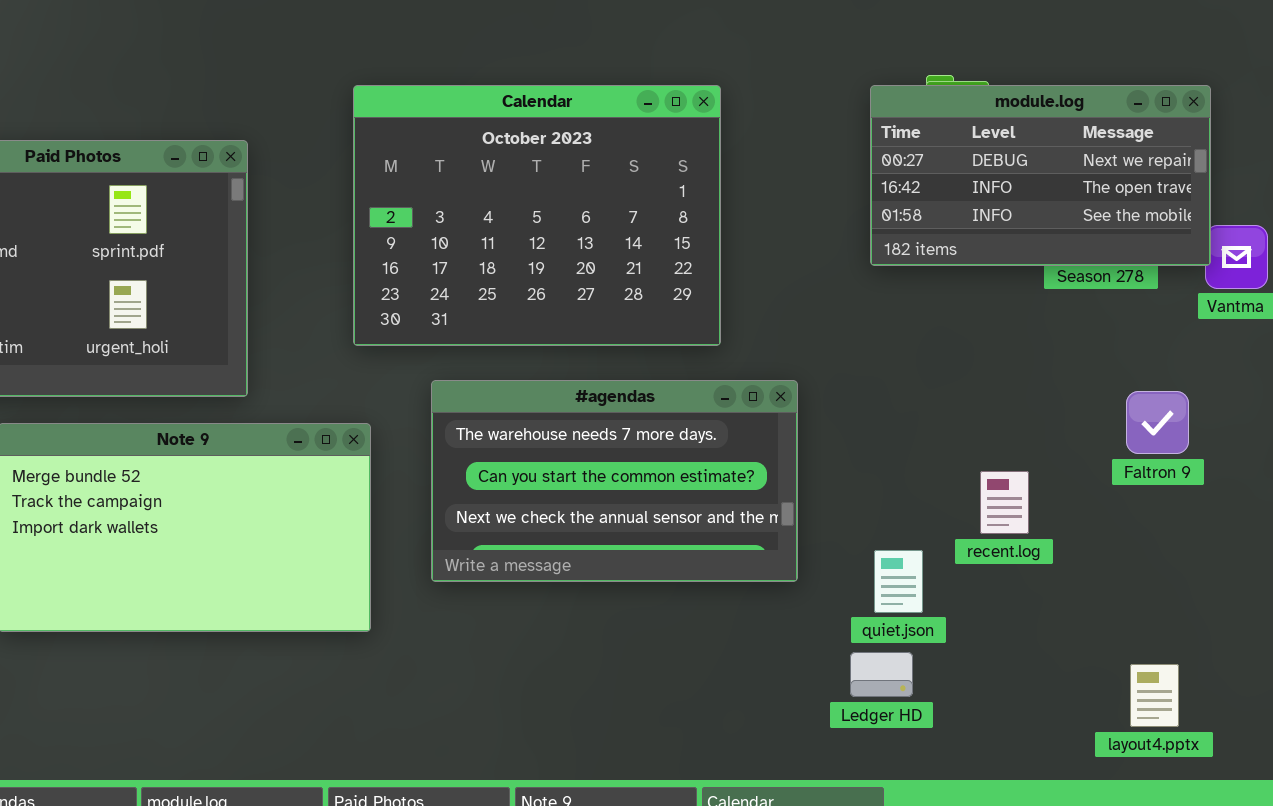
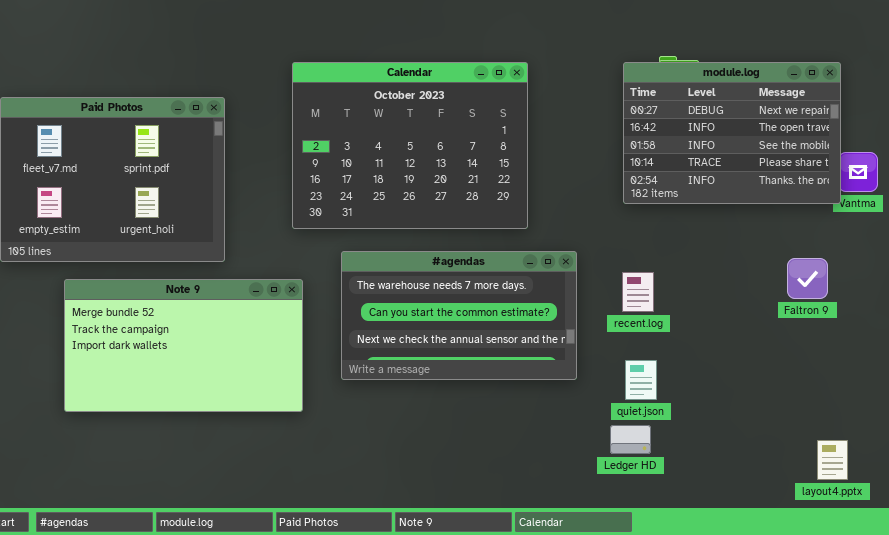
module.log: [870,85,1211,266] -> [623,62,841,204], resized
recent.log: [980,471,1029,534] -> [622,272,654,312], moved
layout4.pptx: [1130,664,1179,727] -> [817,440,848,480], moved

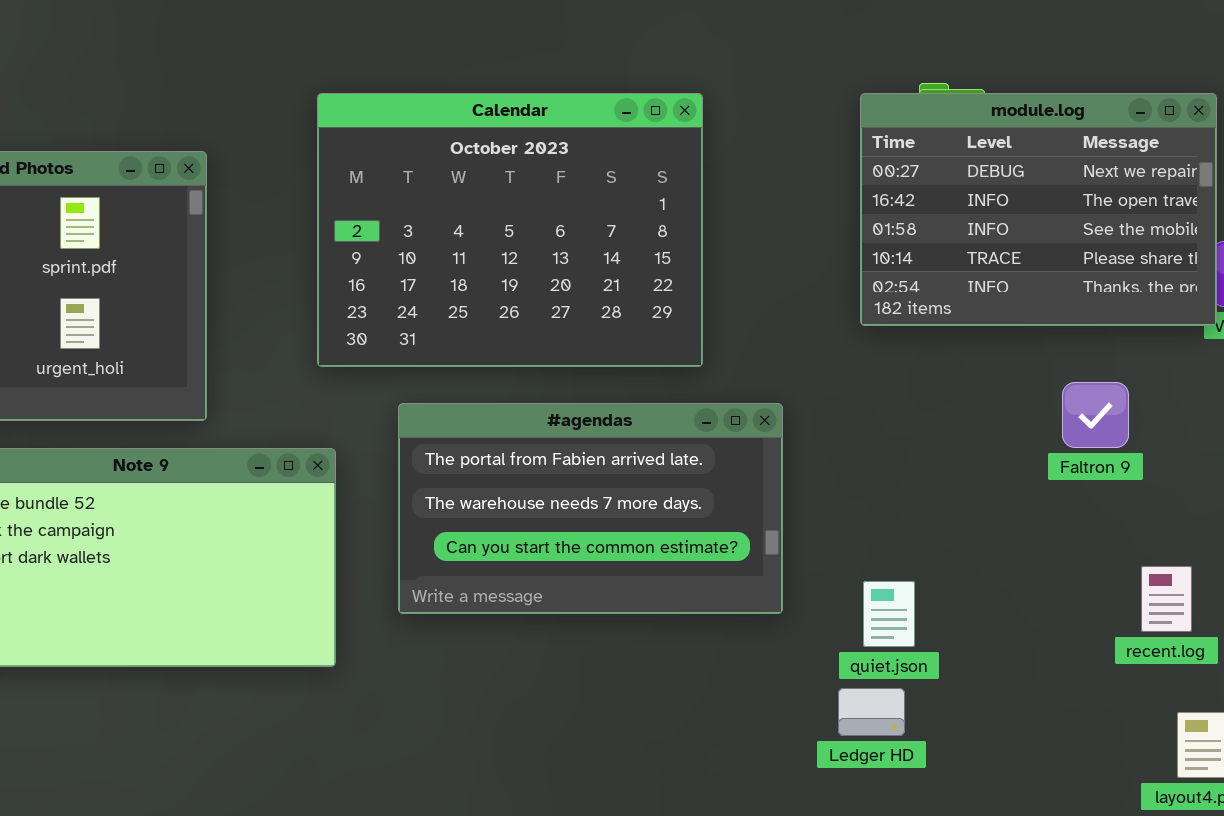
#agendas: [341,251,577,380] -> [398,403,783,614], scrolled up 1 row
Faltron 9: [787,258,828,299] -> [1062,382,1129,448], moved
recent.log: [622,272,654,312] -> [1141,566,1192,632], moved

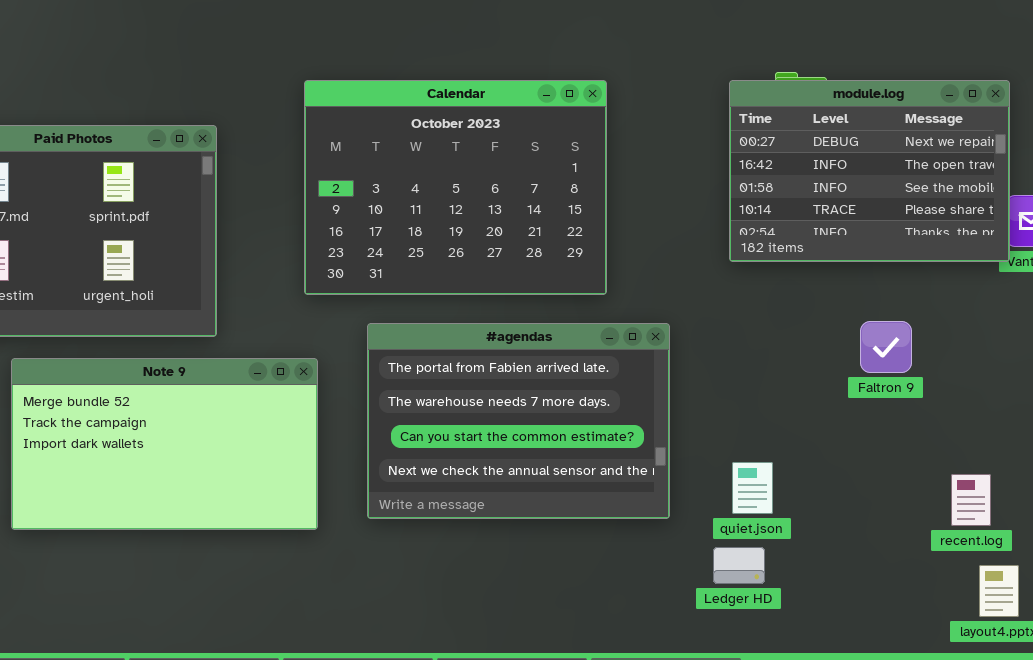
Faltron 9: [1062,382,1129,448] -> [860,321,912,373], moved
#agendas: [398,403,783,614] -> [367,323,670,519], resized
recent.log: [1141,566,1192,632] -> [951,474,991,526], moved

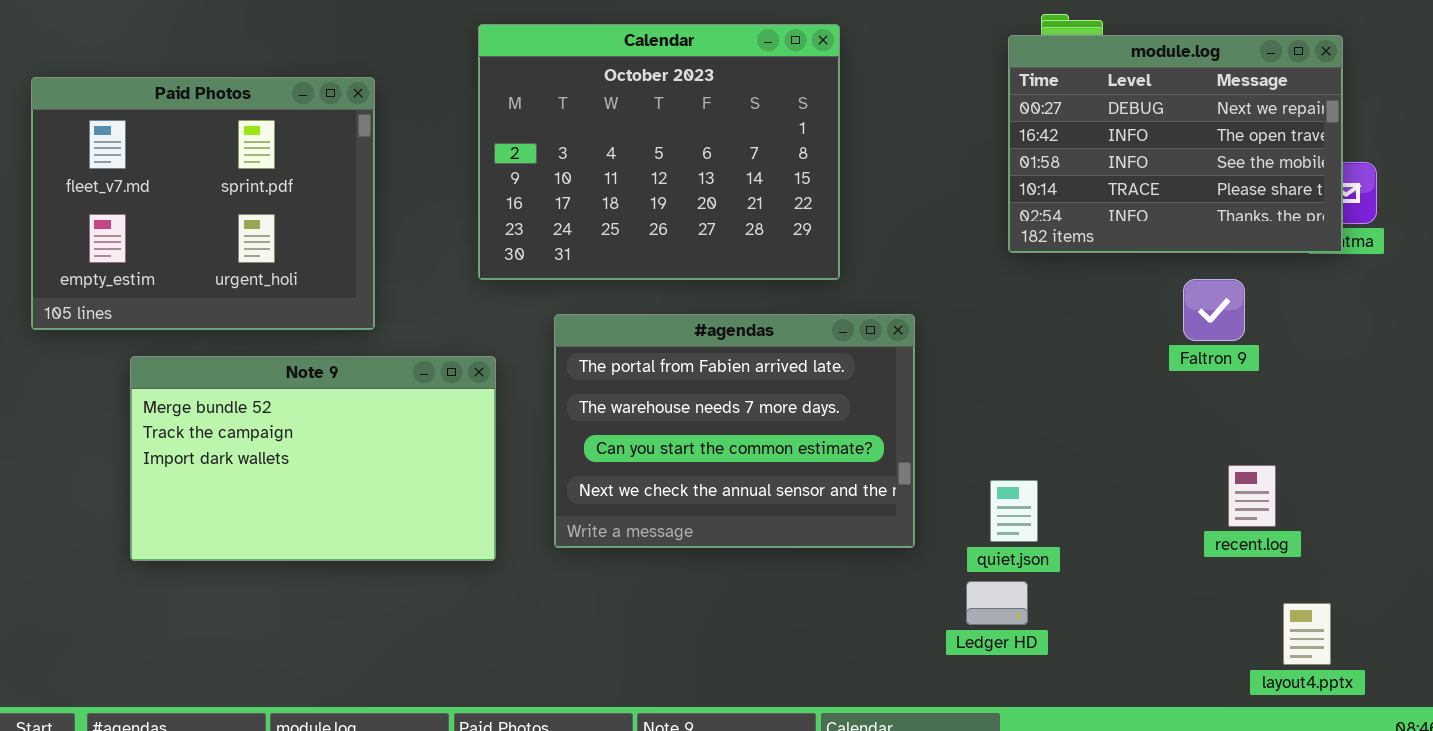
module.log: [729,80,1010,262] -> [1008,35,1343,253], moved
Faltron 9: [860,321,912,373] -> [1183,279,1245,341], moved
recent.log: [951,474,991,526] -> [1228,465,1276,527], moved

